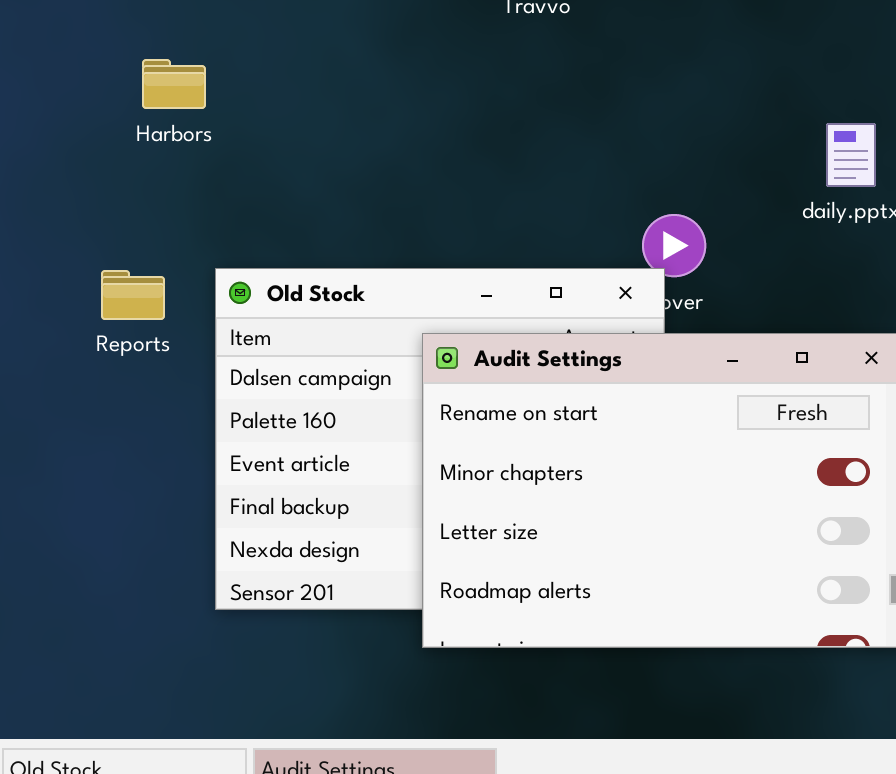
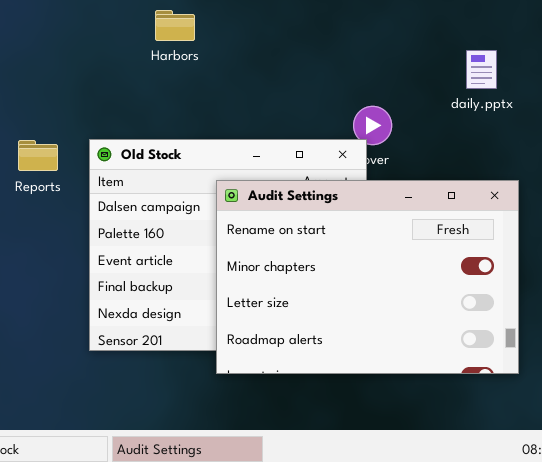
Harbors: [142,59,206,109] -> [155,10,195,41], moved

